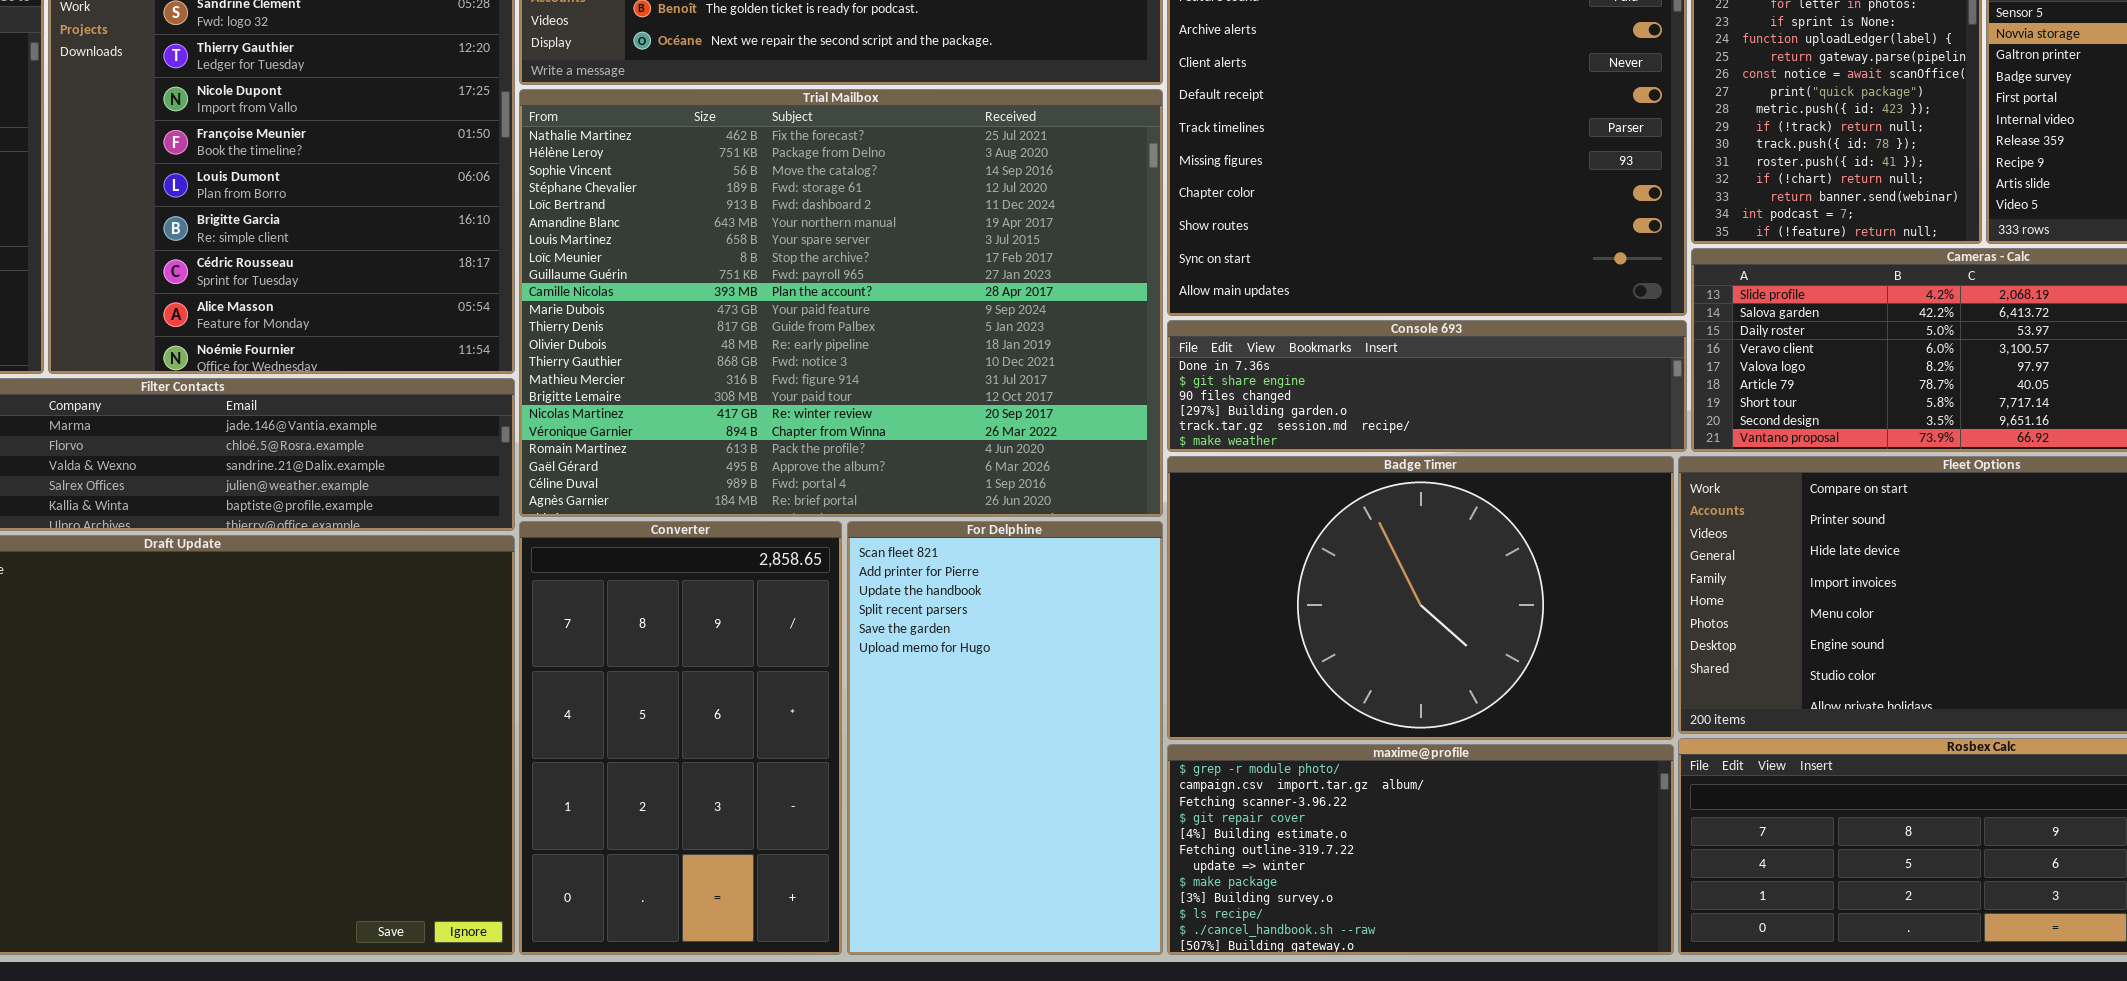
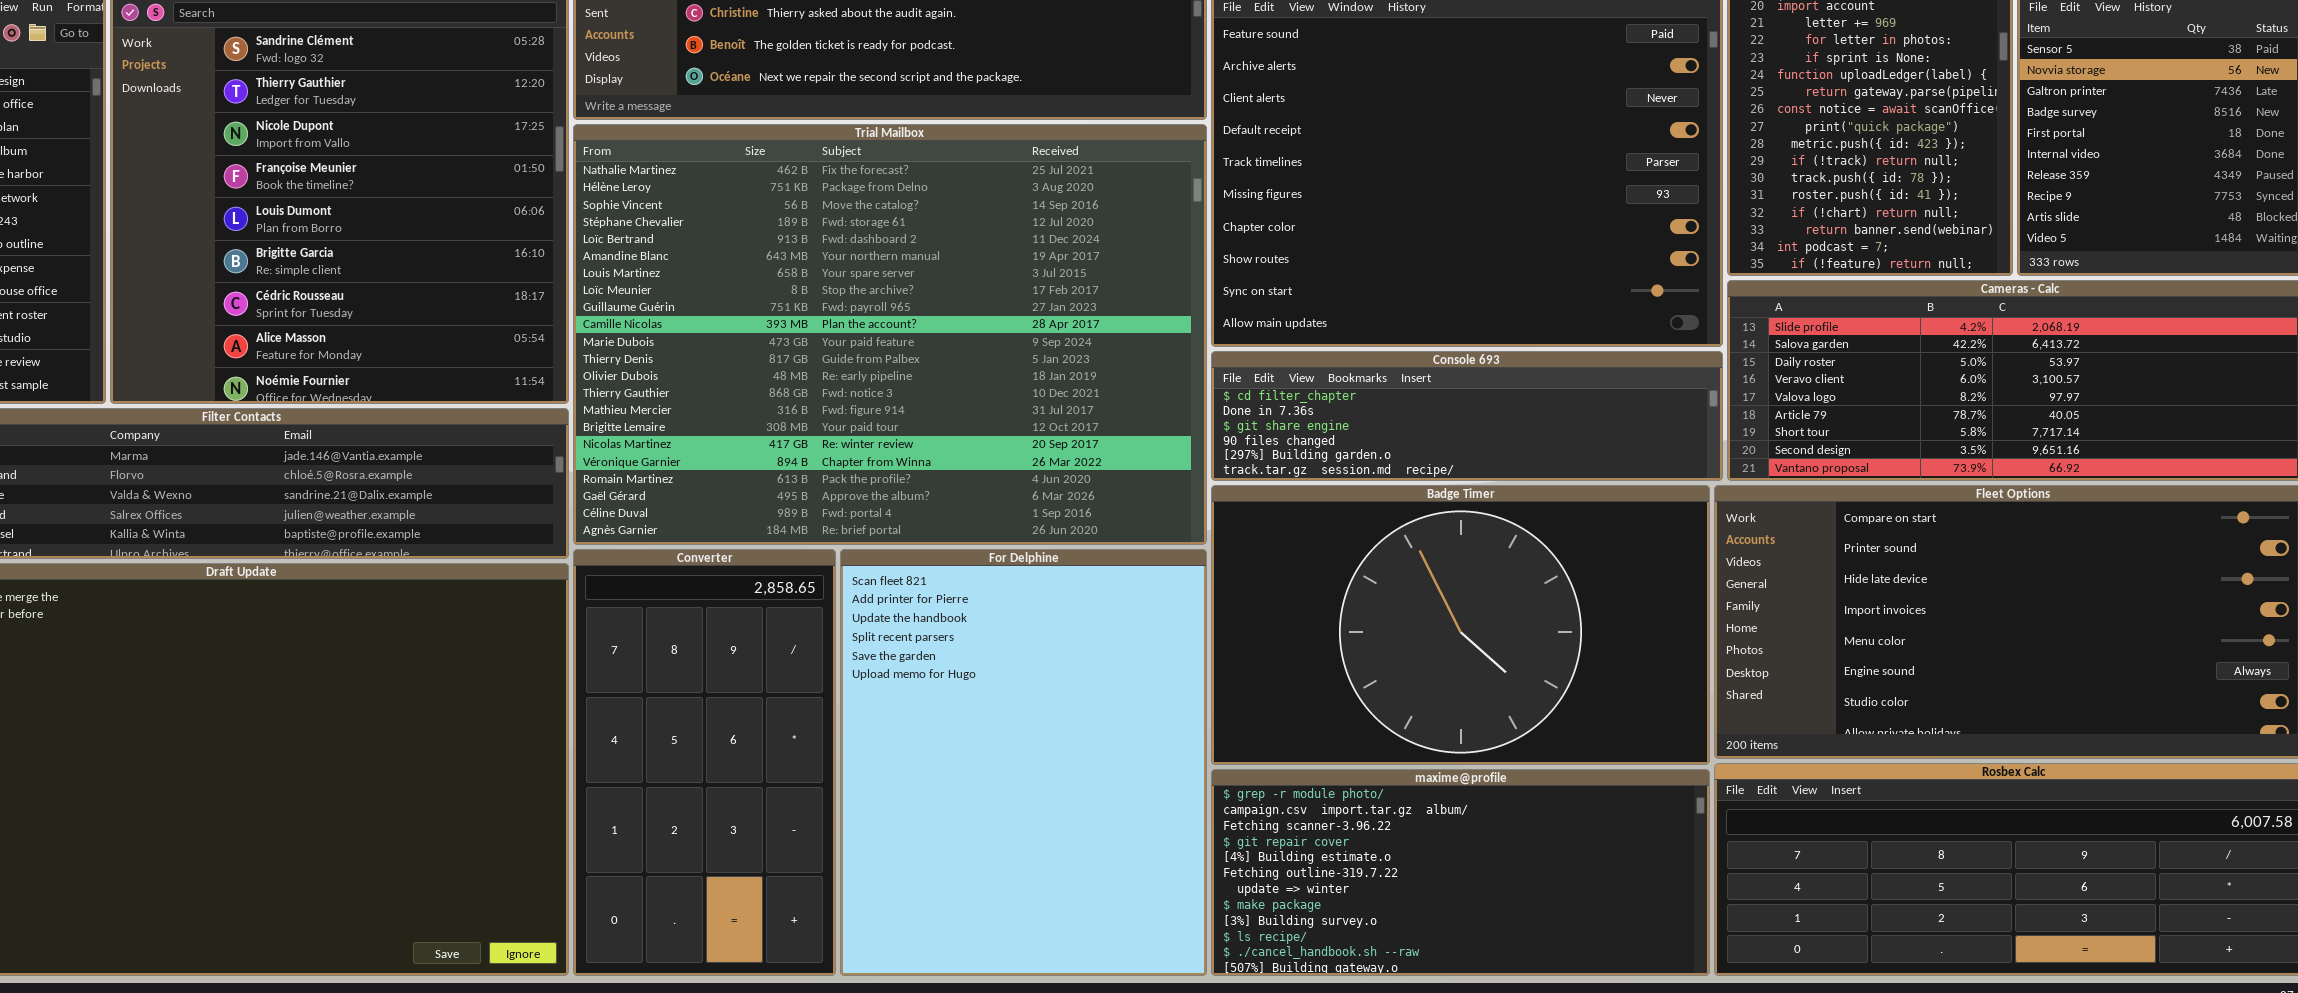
Console 693: [1167,320,1687,452] -> [1211,351,1723,481], scrolled up 1 row
Converter: [519,521,842,955] -> [573,549,836,976], resized
For Delphine: [847,521,1163,955] -> [840,549,1207,976], resized

